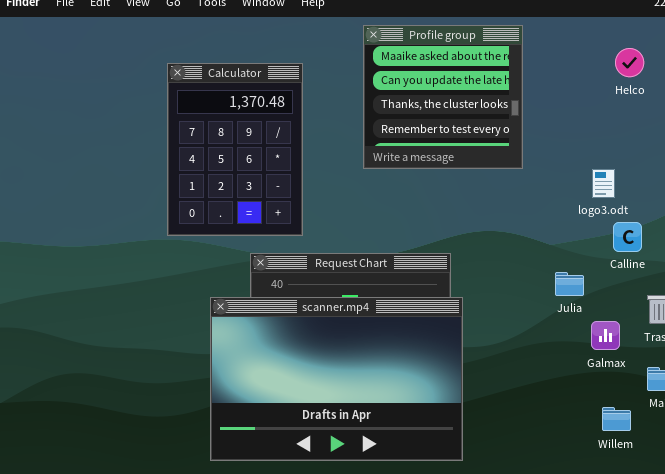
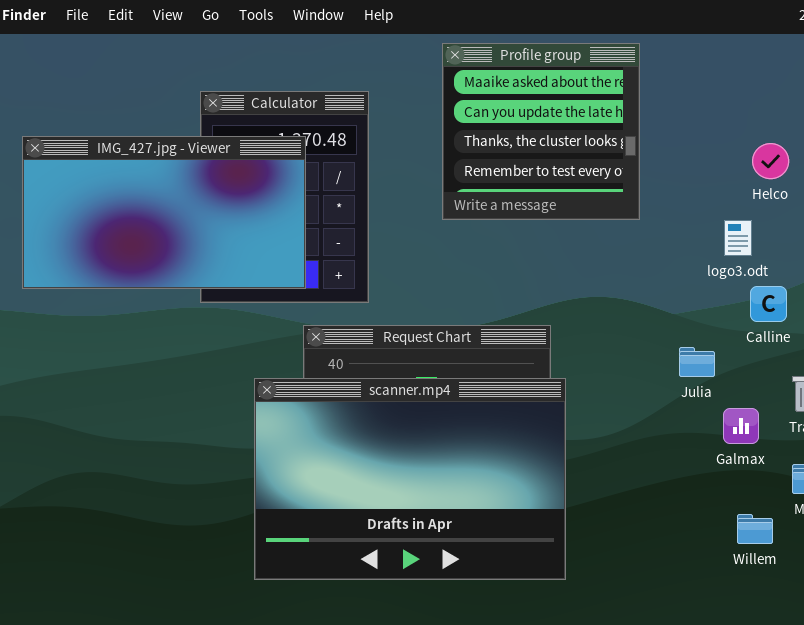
Helco: [615,48,644,77] -> [752,143,789,179], moved
IMG_427.jpg - Viewer: none -> [22,136,306,289], opened

